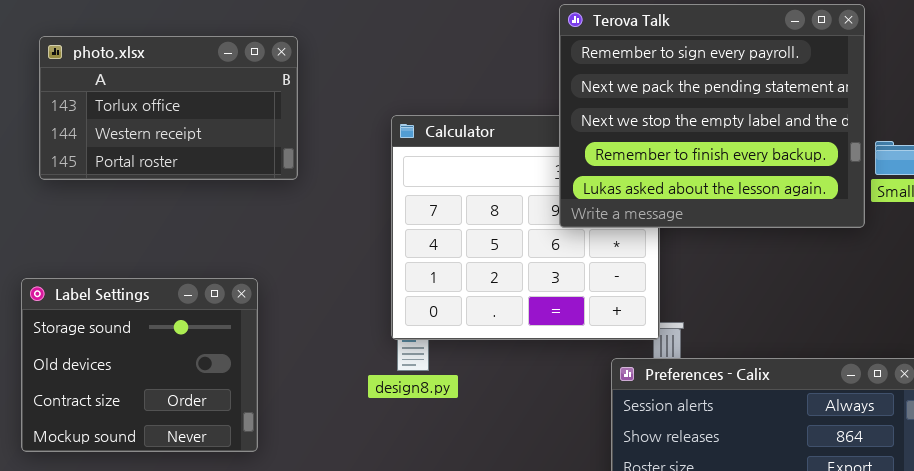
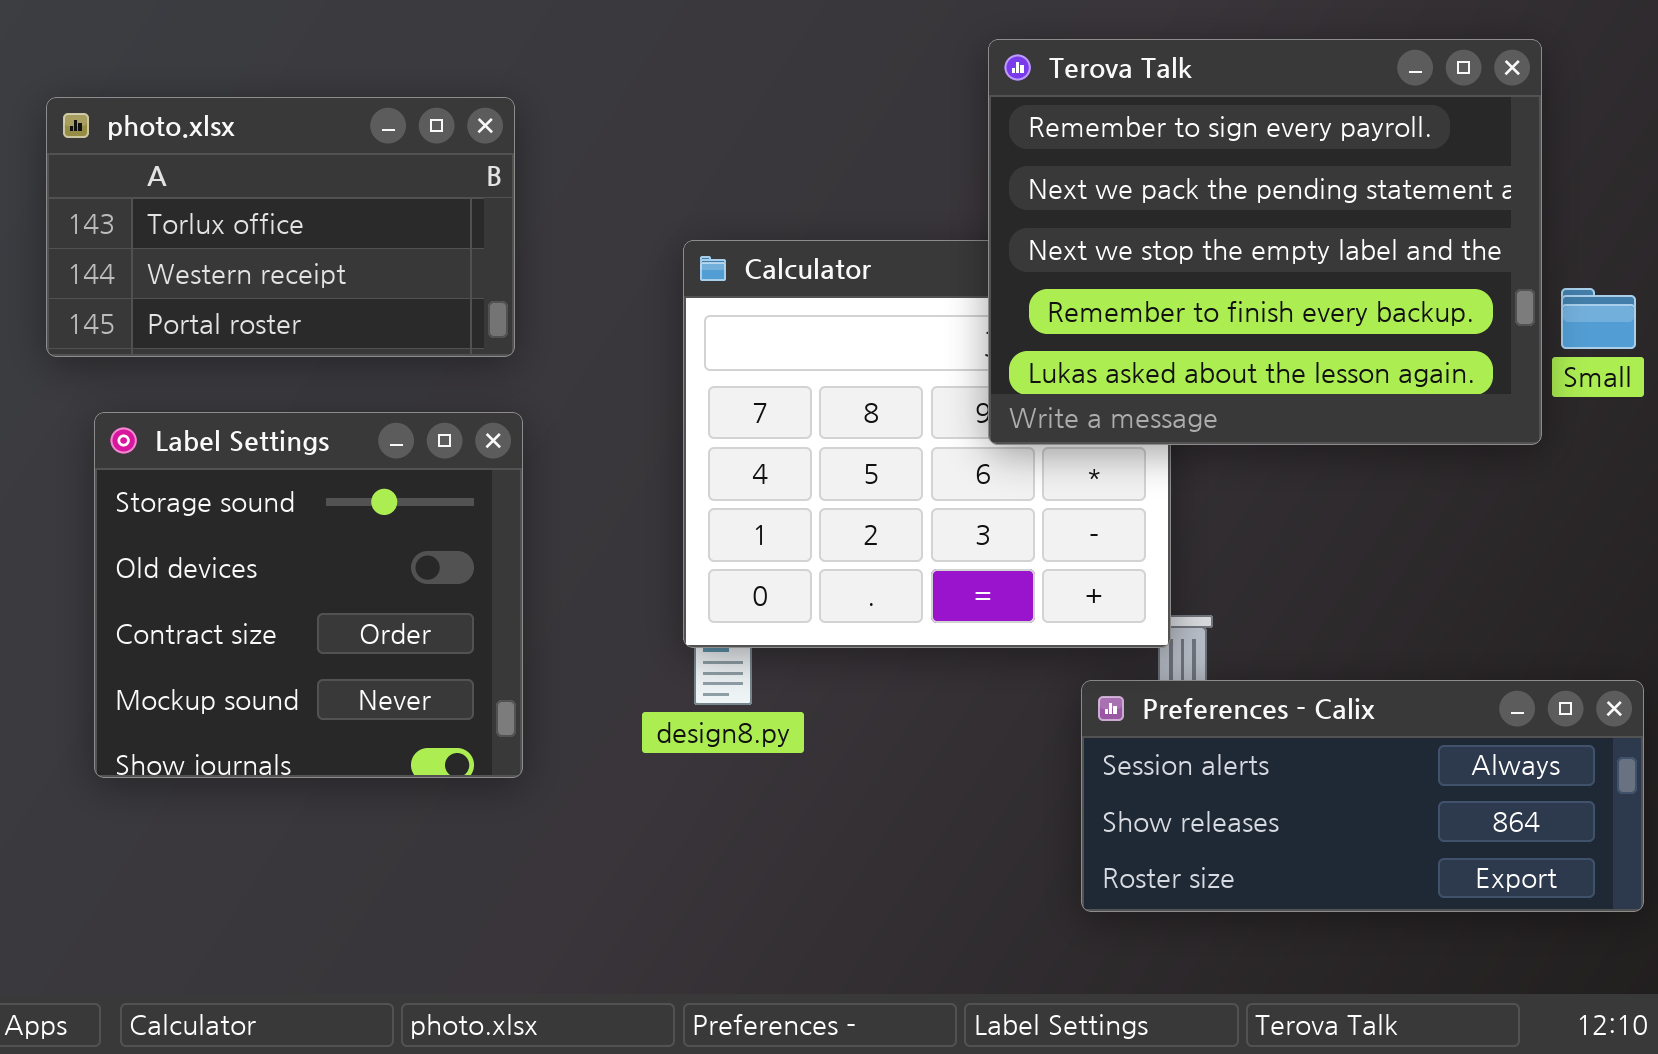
Label Settings: [21,278,258,452] -> [94,412,523,778], moved, resized

